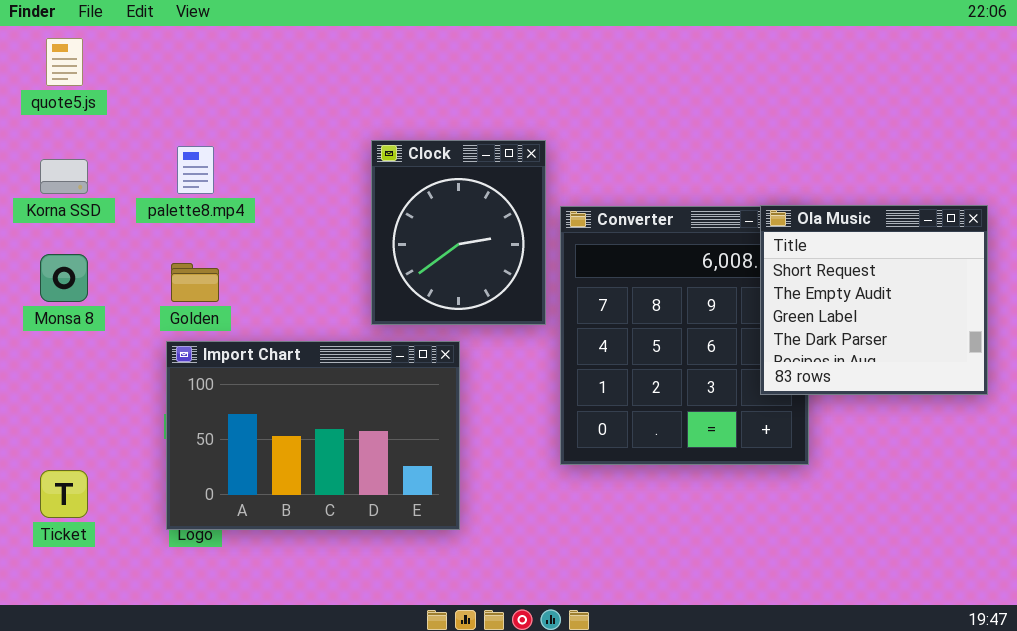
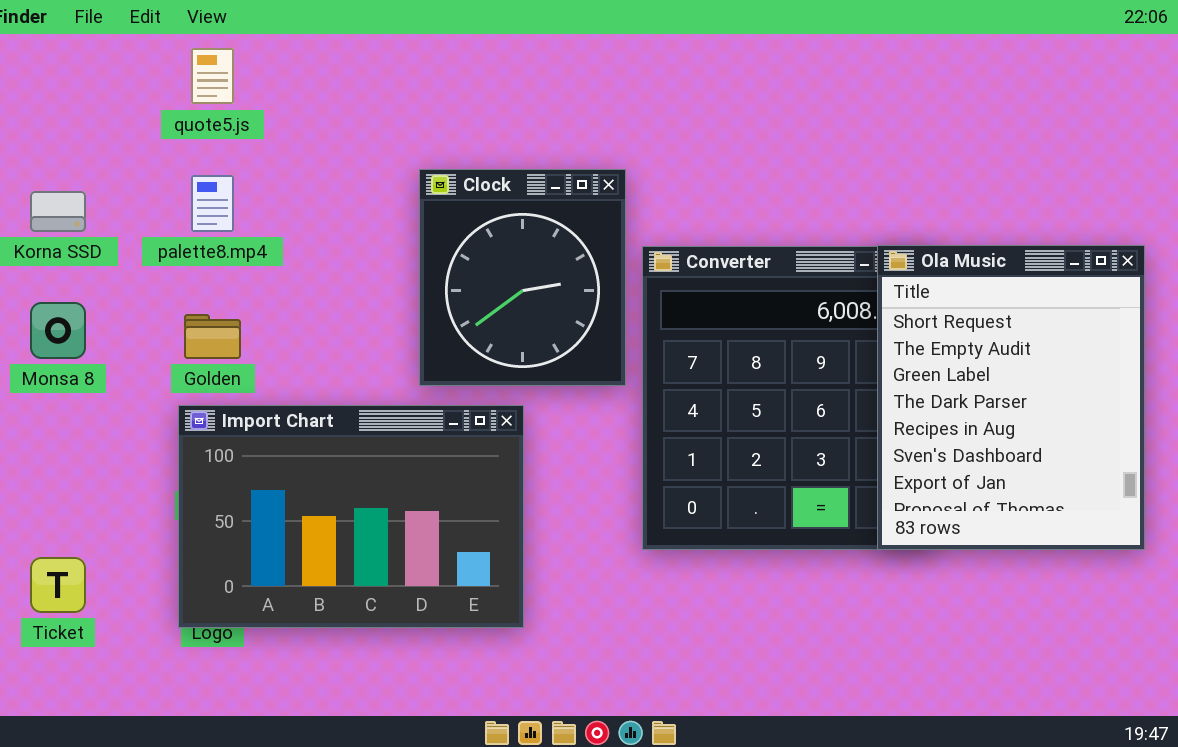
quote5.js: [46,38,83,86] -> [191,48,234,104], moved
Ola Music: [760,205,988,395] -> [877,245,1145,550], resized

